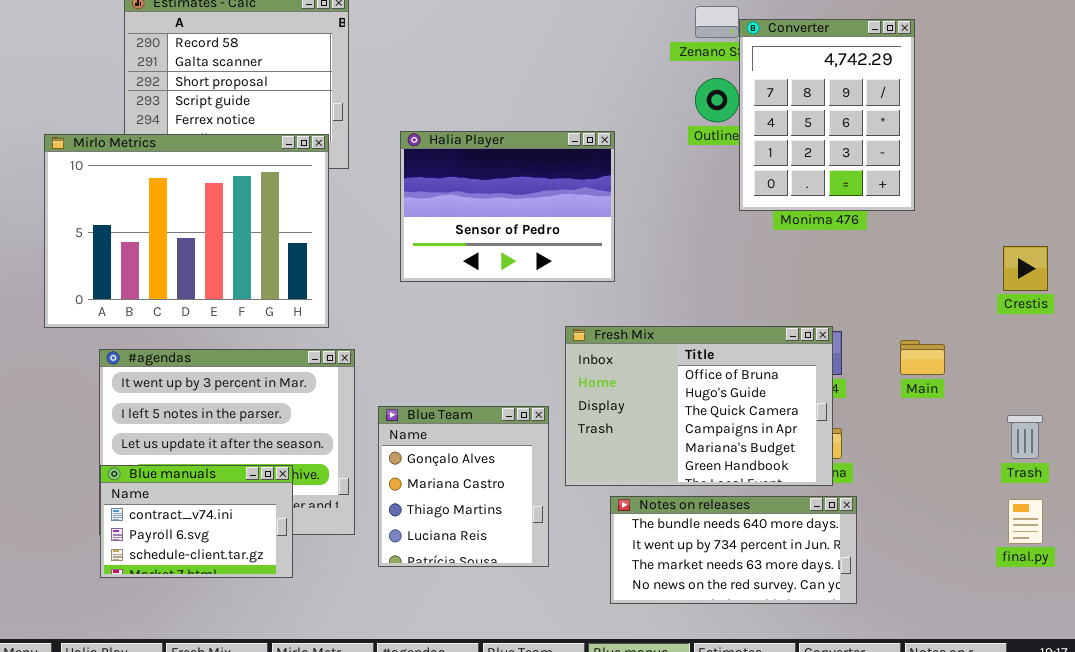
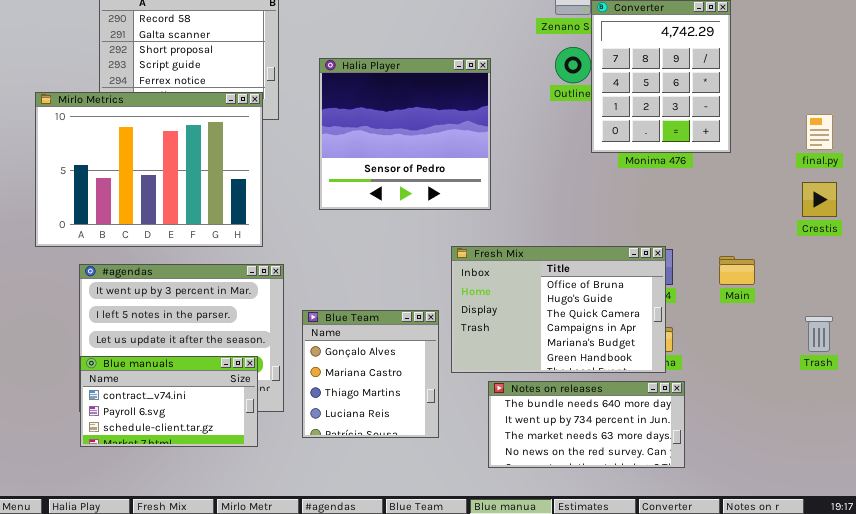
Halia Player: [400,131,615,282] -> [319,58,491,210], resized
Blue manuals: [100,465,293,578] -> [80,356,258,447], resized
final.py: [1008,499,1043,544] -> [806,114,833,150], moved

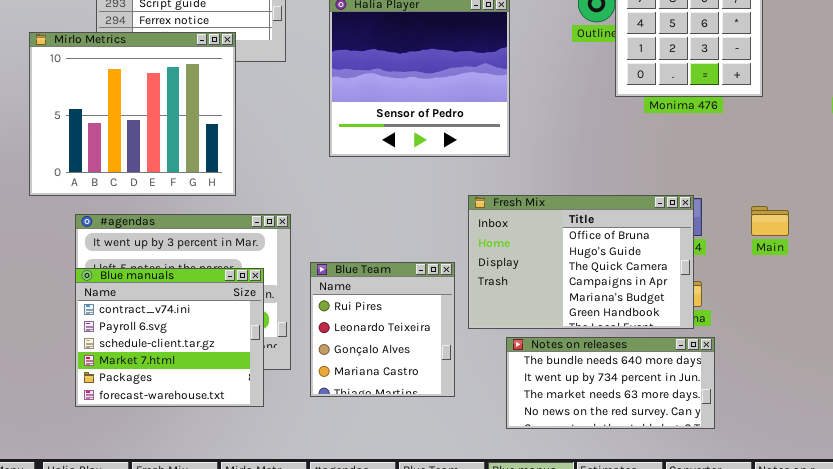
Mirlo Metrics: [35,92,263,247] -> [29,32,236,196], resized
Blue Team: [302,310,439,438] -> [310,262,455,397], scrolled up 2 rows
Blue manuals: [80,356,258,447] -> [75,268,264,407], resized

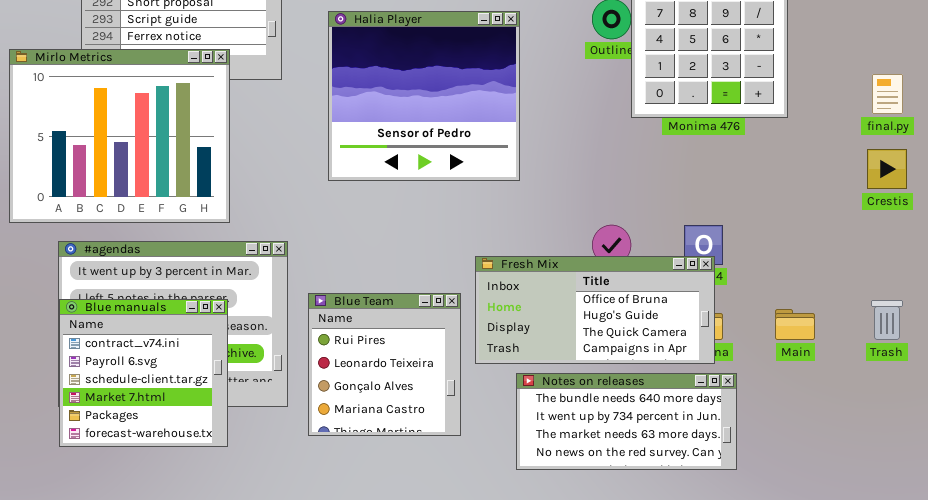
Fresh Mix: [468,195,694,329] -> [475,256,715,364], resized
Main: [751,206,789,236] -> [775,309,815,340], moved
Blue manuals: [75,268,264,407] -> [59,299,228,447], resized

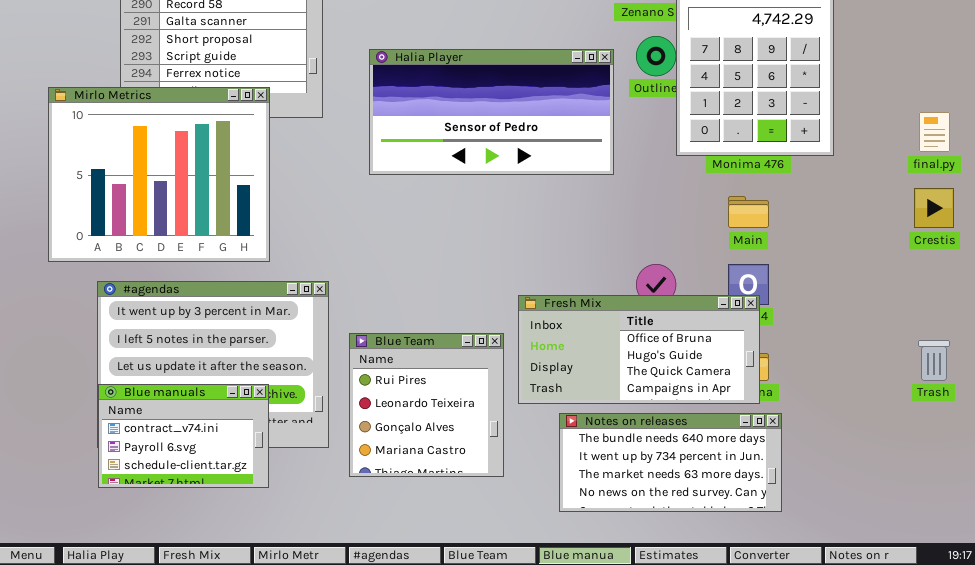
Halia Player: [328,11,520,181] -> [369,49,614,175], resized
Blue manuals: [59,299,228,447] -> [98,384,269,488], resized
Main: [775,309,815,340] -> [728,196,769,228], moved

